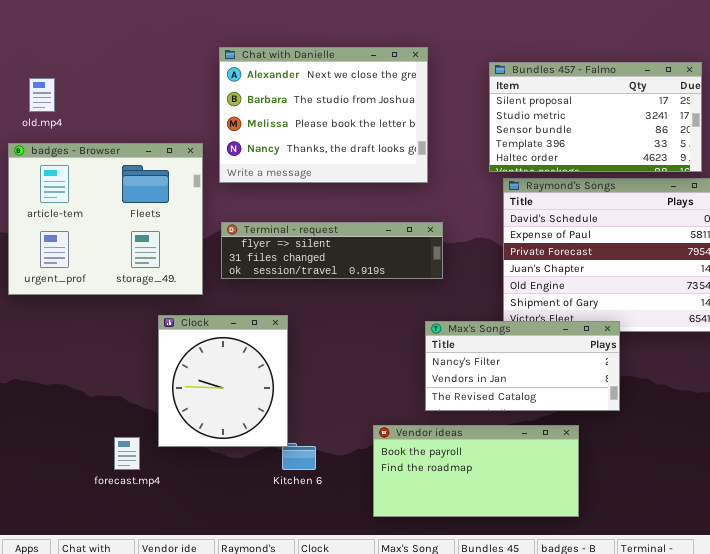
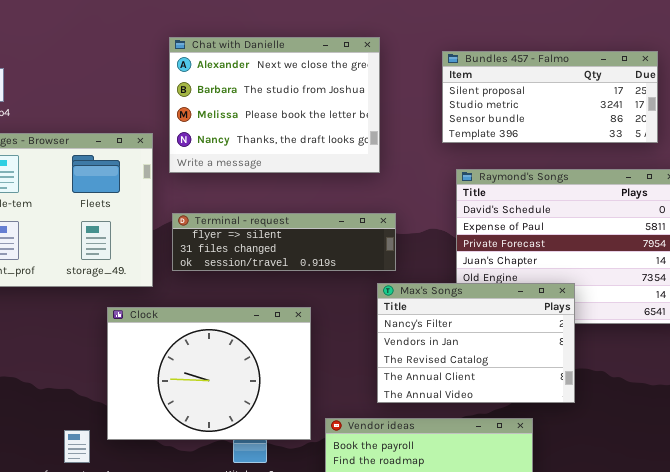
Bundles 457 - Falmo: [489,62,702,172] -> [442,51,658,143], resized
Clock: [158,315,288,447] -> [107,307,311,440], resized
Max's Songs: [425,321,620,411] -> [377,283,575,403], resized

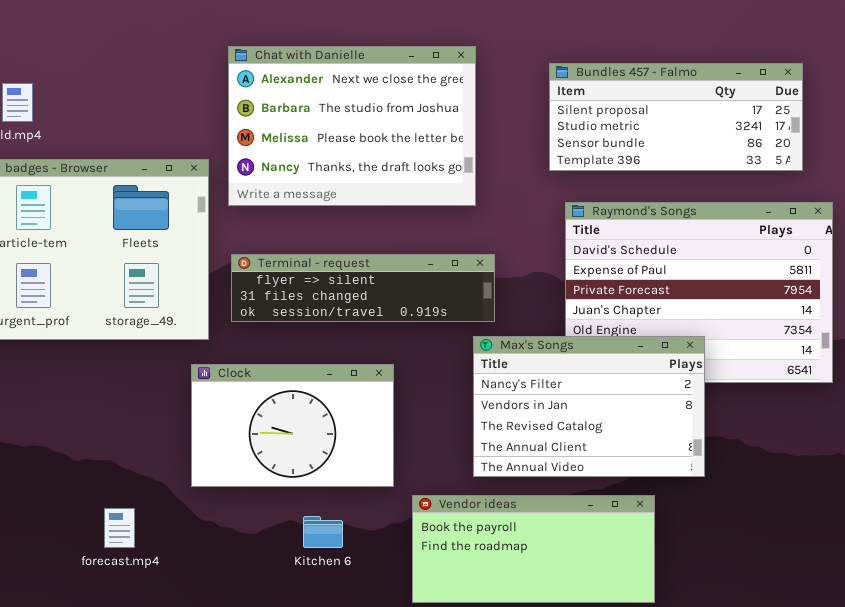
Clock: [107,307,311,440] -> [191,364,394,487], resized

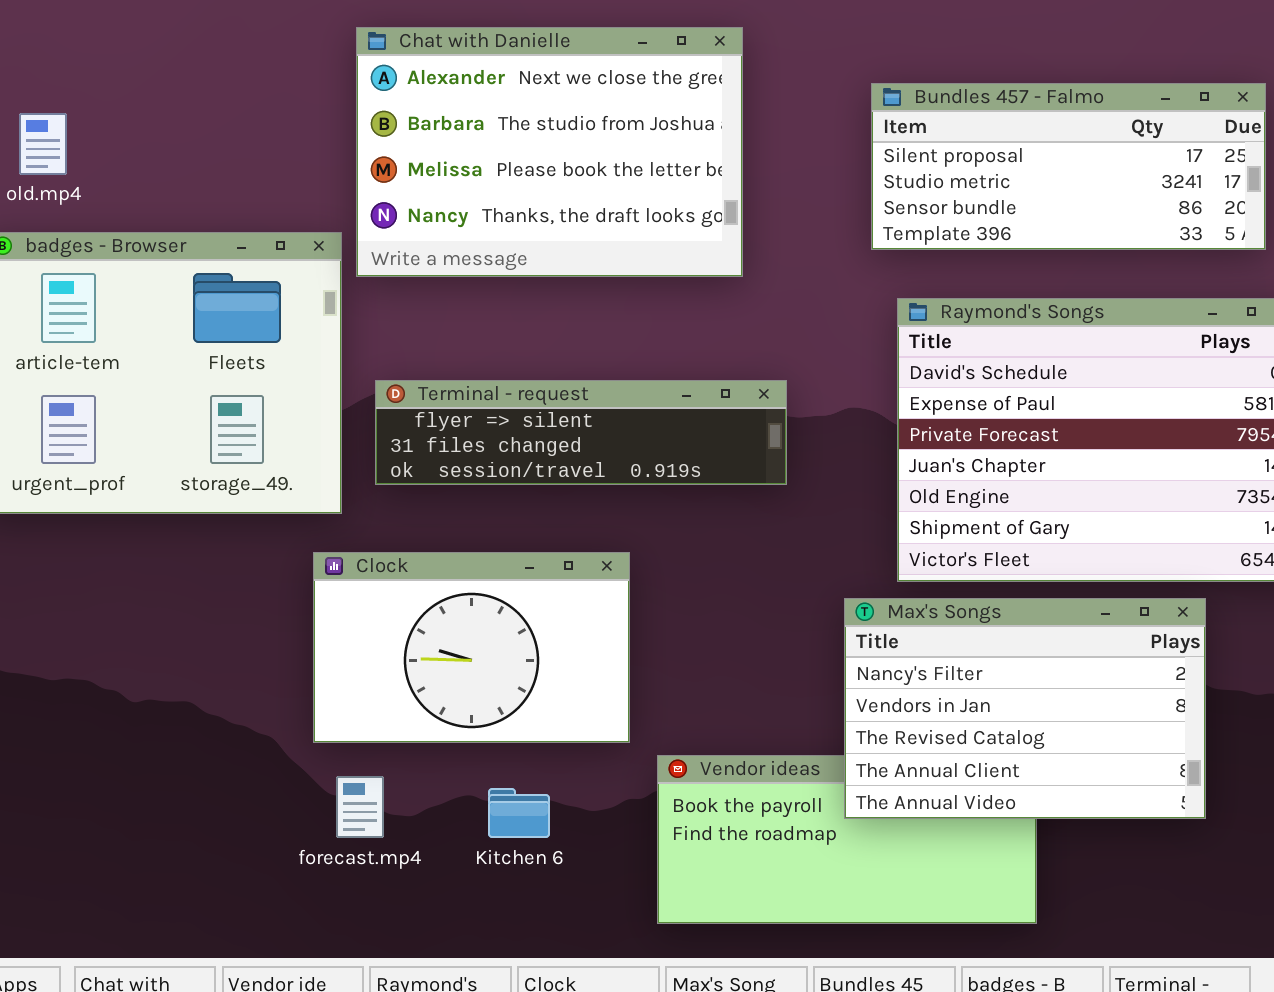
Chat with Danielle: [228,46,476,206] -> [356,27,743,277], moved
Max's Songs: [473,336,705,477] -> [844,598,1206,819], moved
forecast.mp4: [104,508,135,548] -> [336,776,384,838], moved

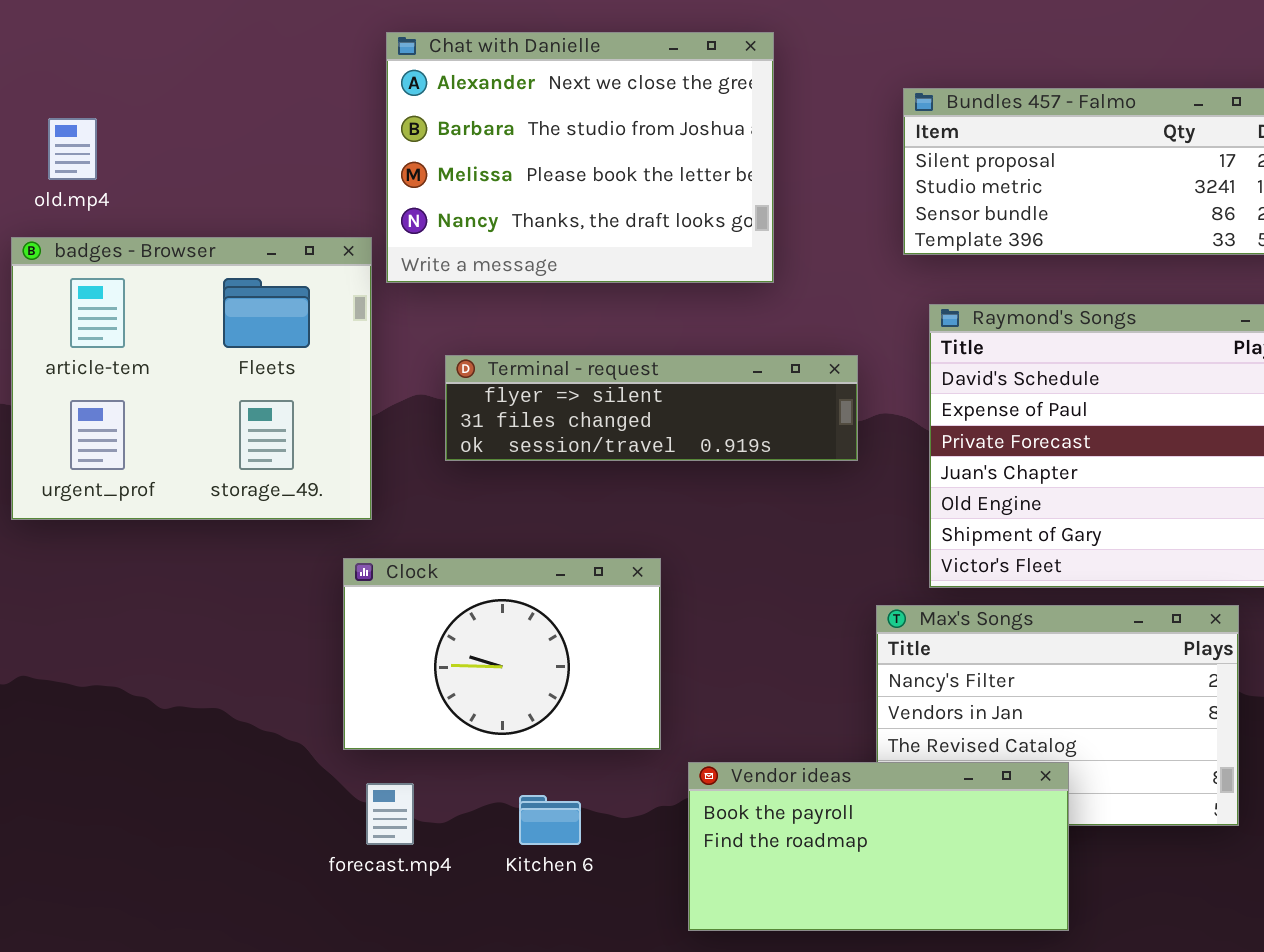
Terminal - request: [375,380,787,485] -> [445,355,858,461], moved
Vendor ideas: [657,755,1037,924] -> [688,762,1069,931], raised

